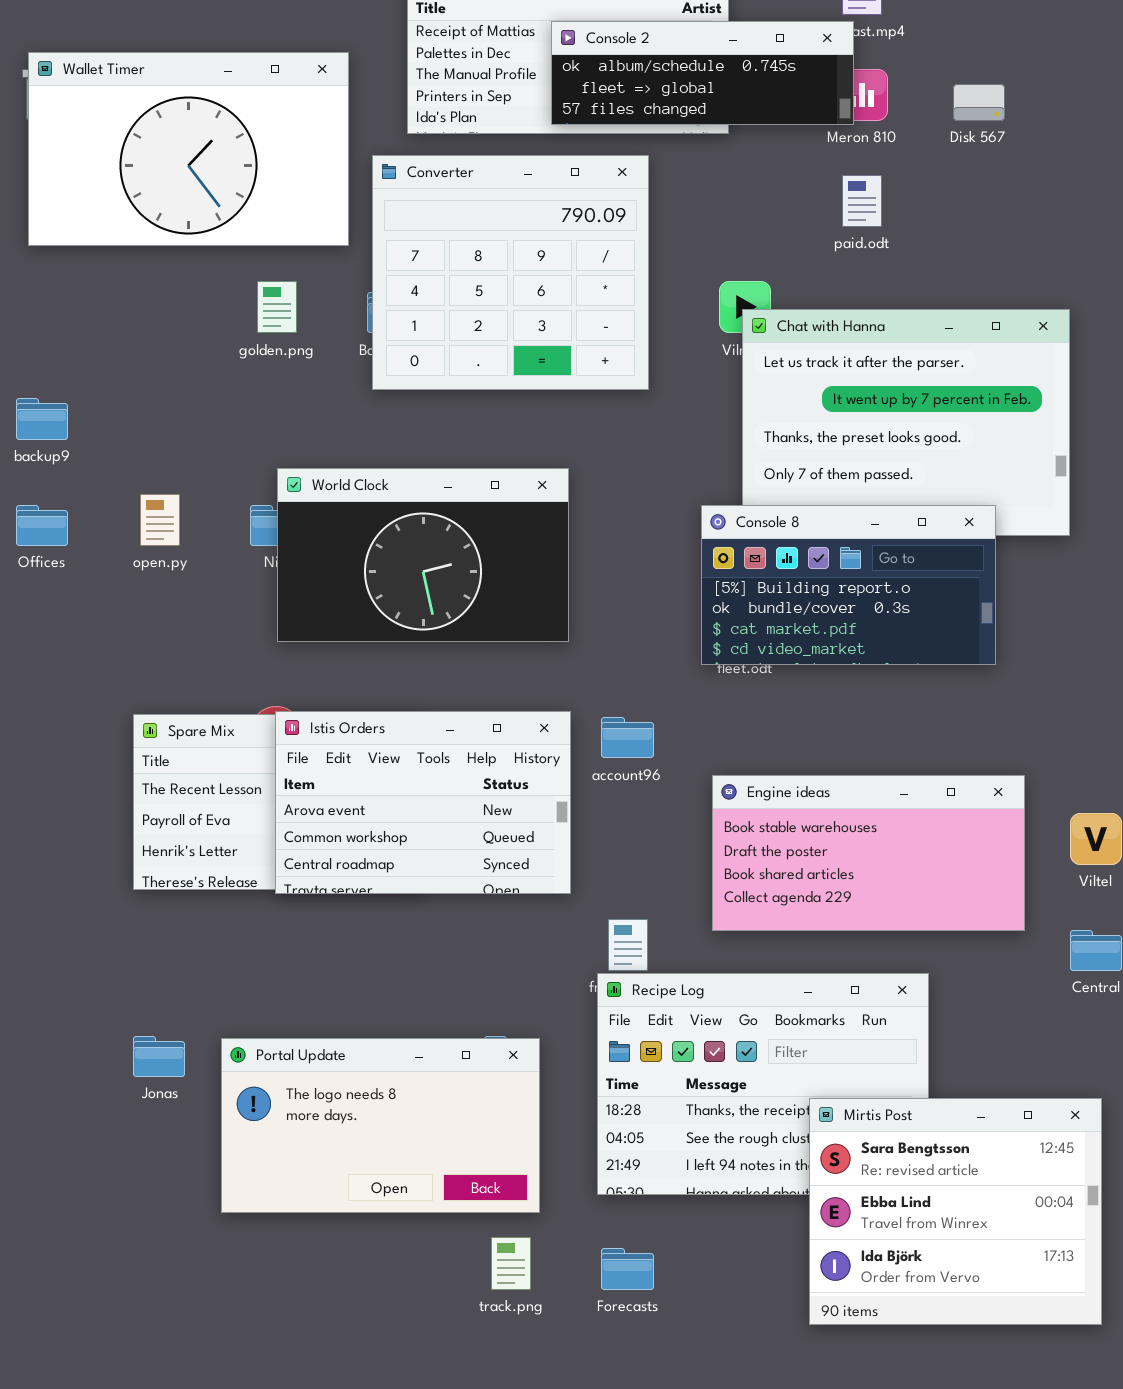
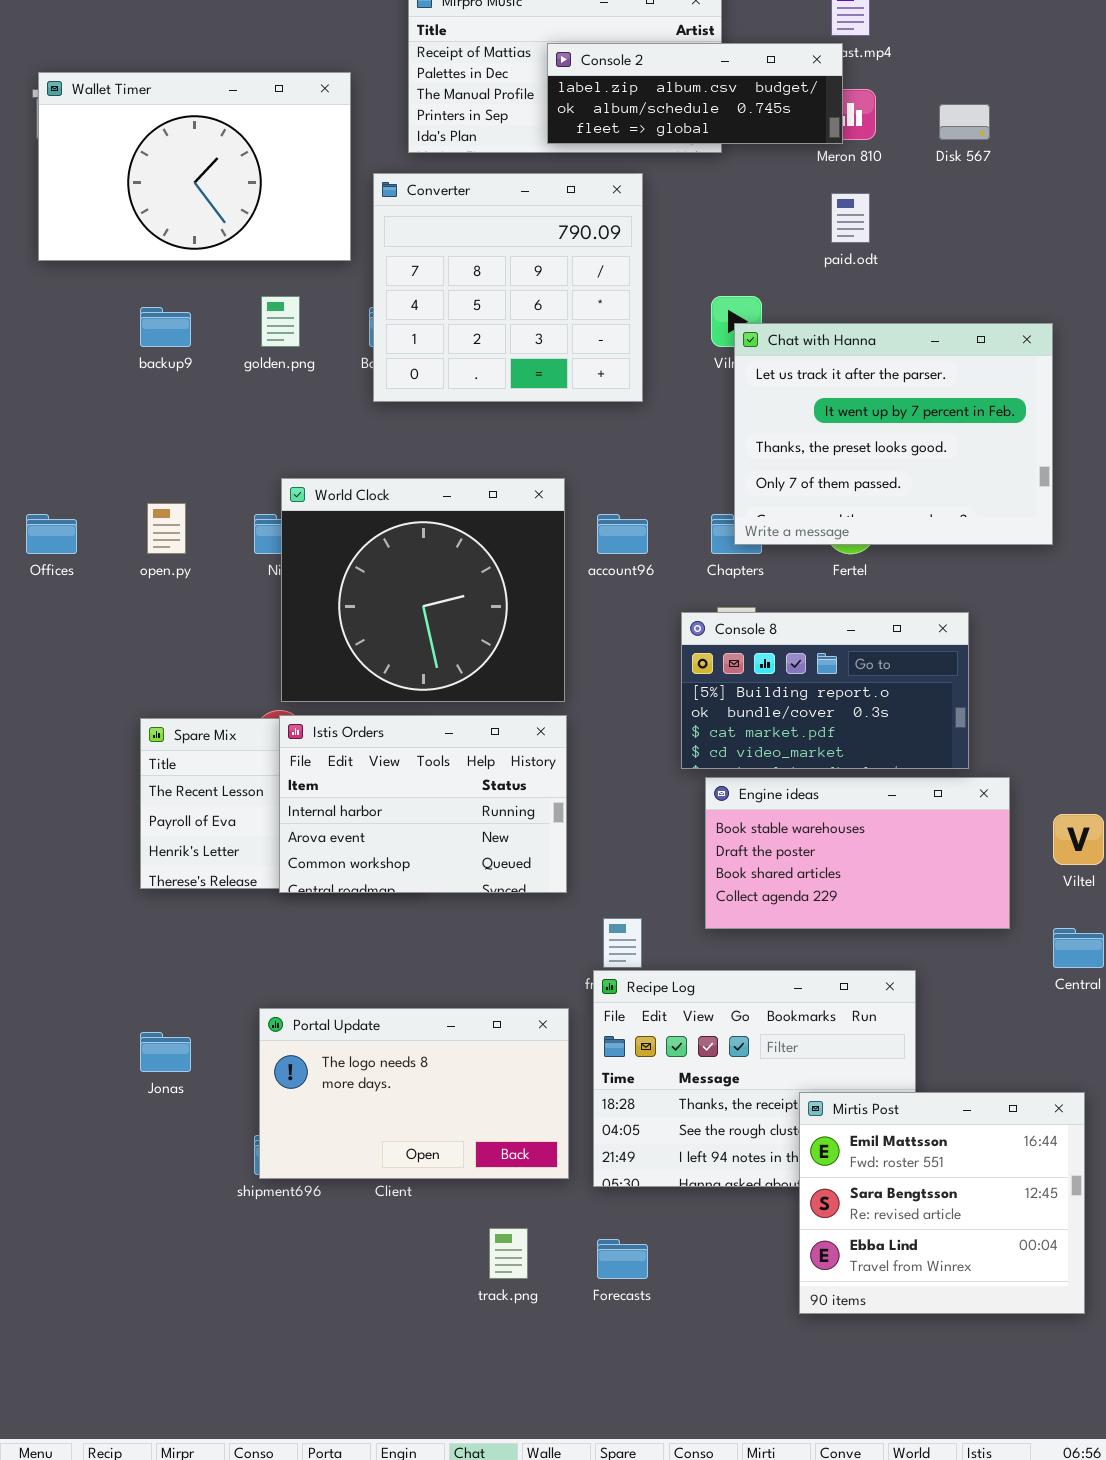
Console 2: [551,21,854,125] -> [547,43,843,144], scrolled up 1 row
backup9: [16,398,68,440] -> [140,307,191,347], moved
World Clock: [277,468,569,642] -> [281,478,565,702], resized
Console 8: [701,505,996,665] -> [681,612,969,769], moved
Istis Orders: [275,711,571,894] -> [279,715,567,893], scrolled up 1 row
account96: [601,717,654,758] -> [597,514,648,554], moved
Portal Update: [221,1038,540,1213] -> [259,1008,569,1179], moved
Mirtis Post: [809,1098,1102,1325] -> [799,1092,1085,1314], scrolled up 1 row

